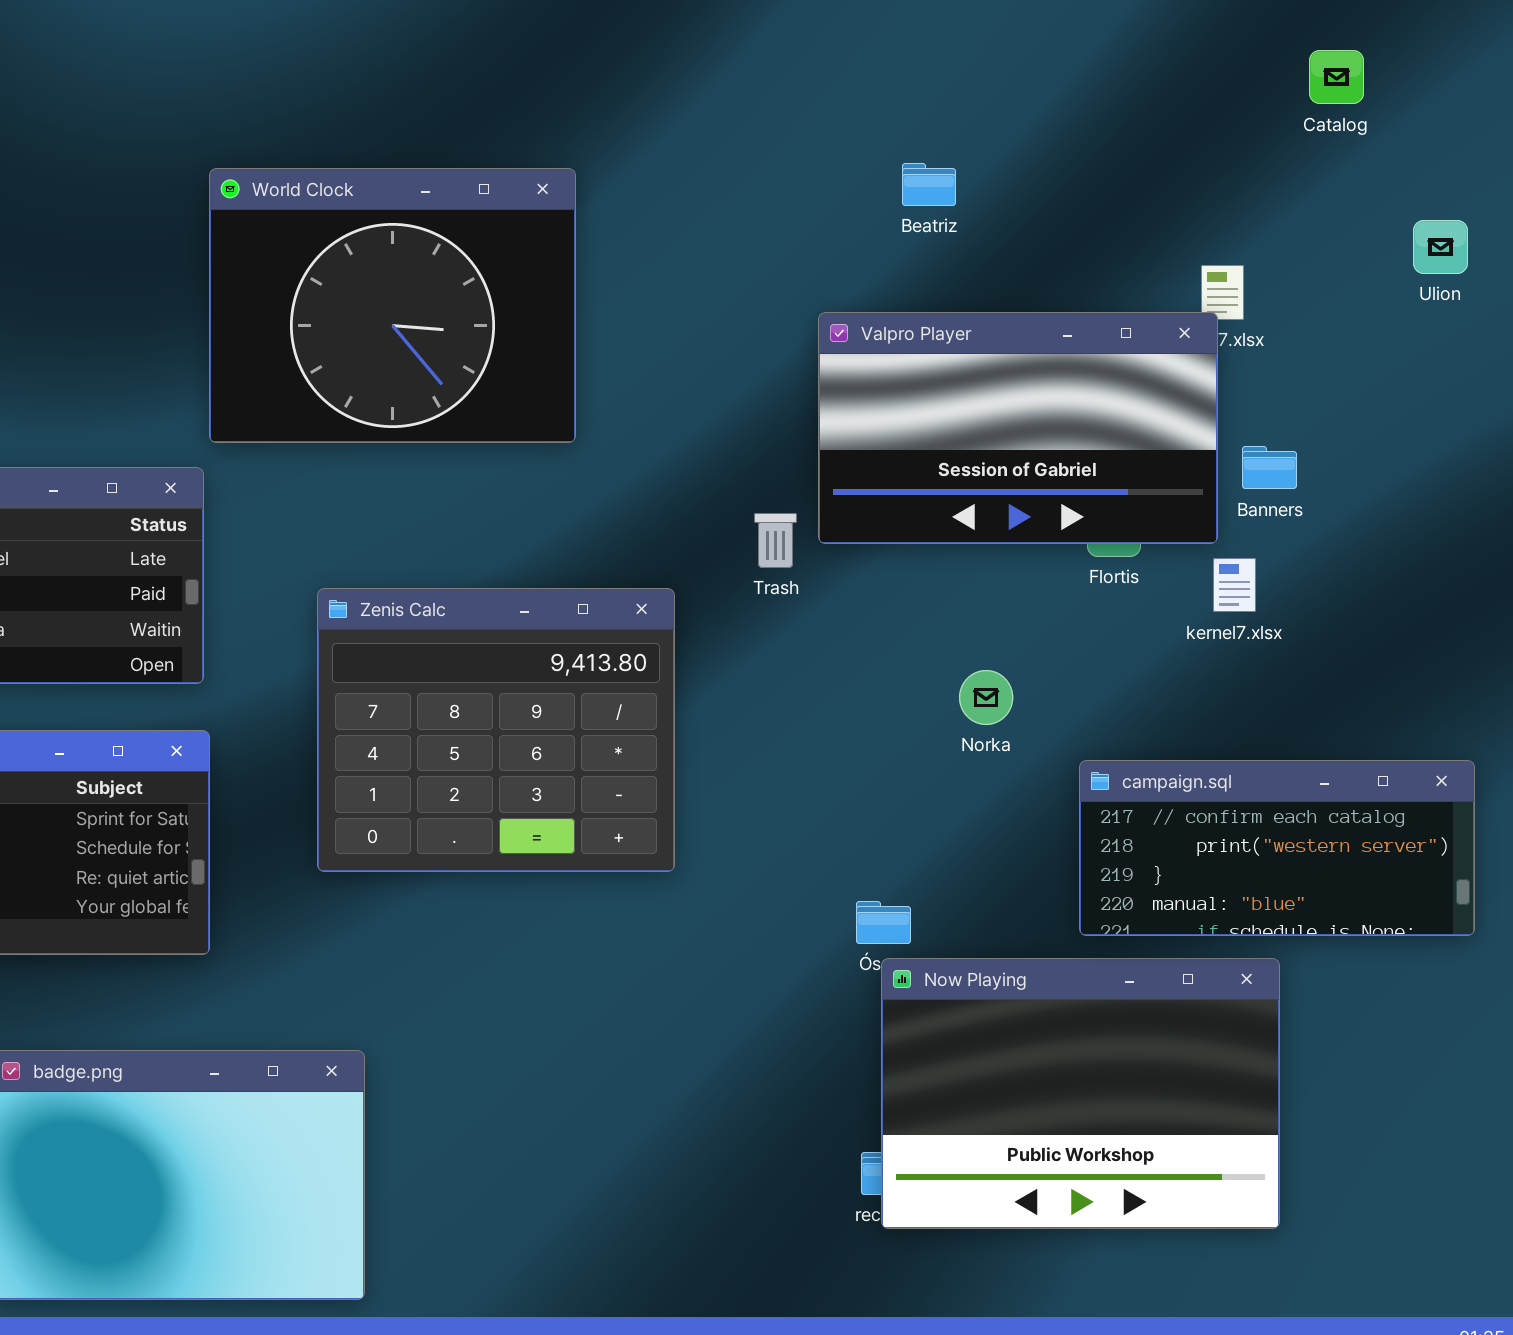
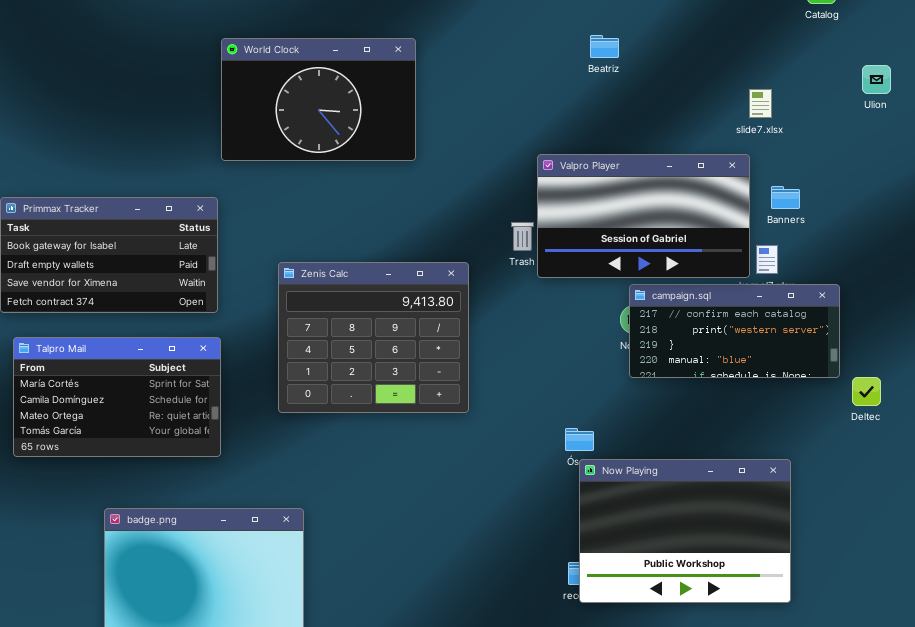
World Clock: [209,168,576,443] -> [221,38,416,161], resized
Valpro Player: [818,312,1218,544] -> [537,154,750,278], moved
campaign.sql: [1079,760,1475,936] -> [629,284,840,378], moved

